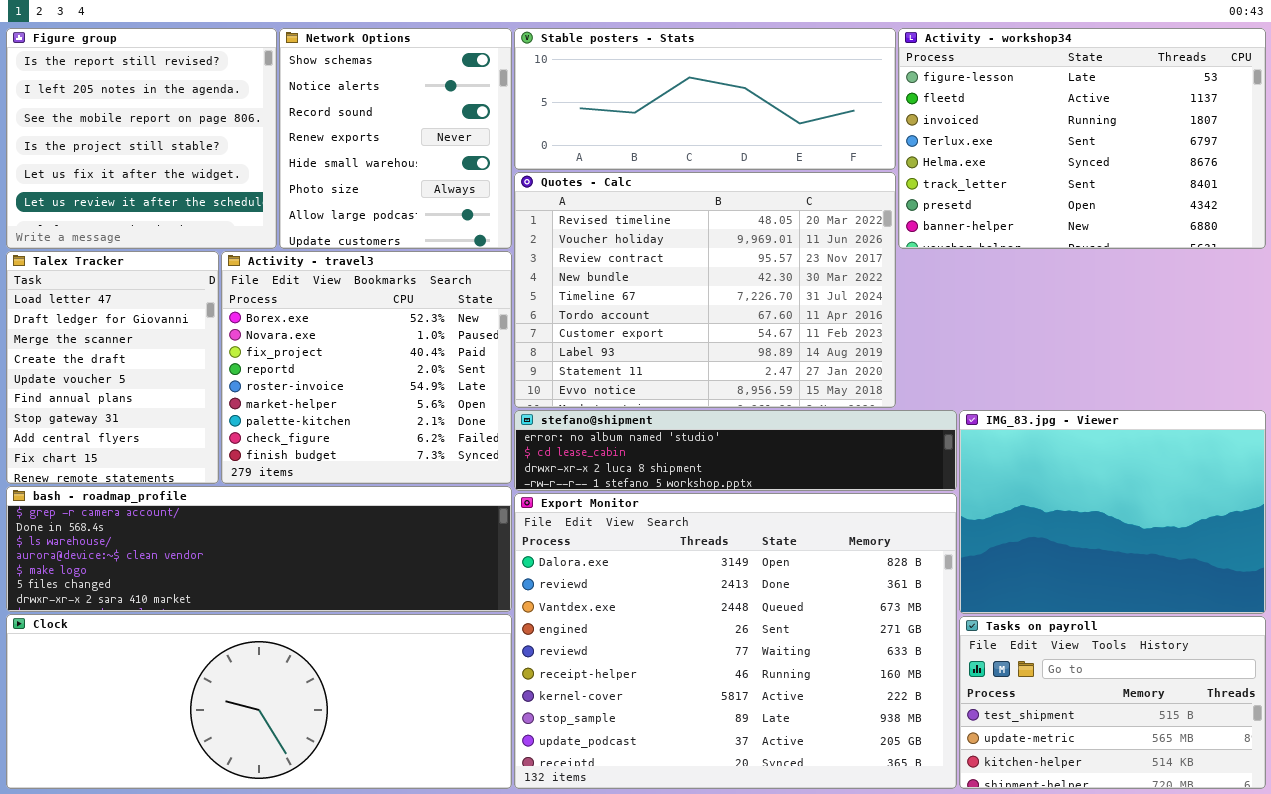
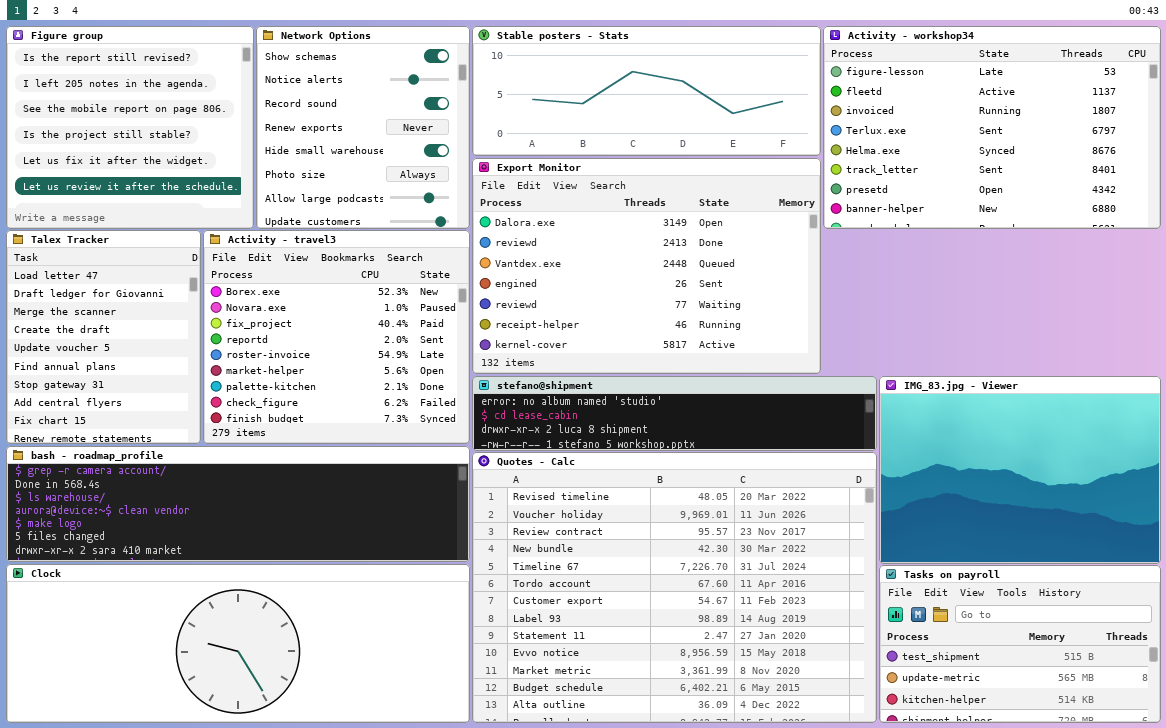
Quotes - Calc: [514,172,896,408] -> [472,452,877,723], moved, resized
Export Monitor: [514,493,957,789] -> [472,158,821,374], moved, resized

